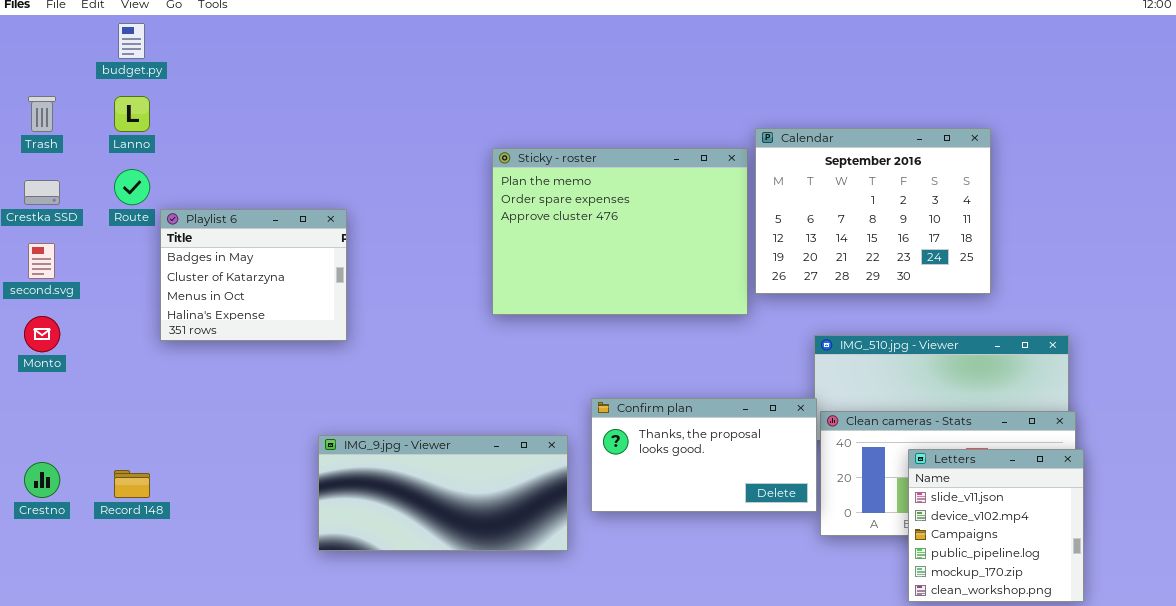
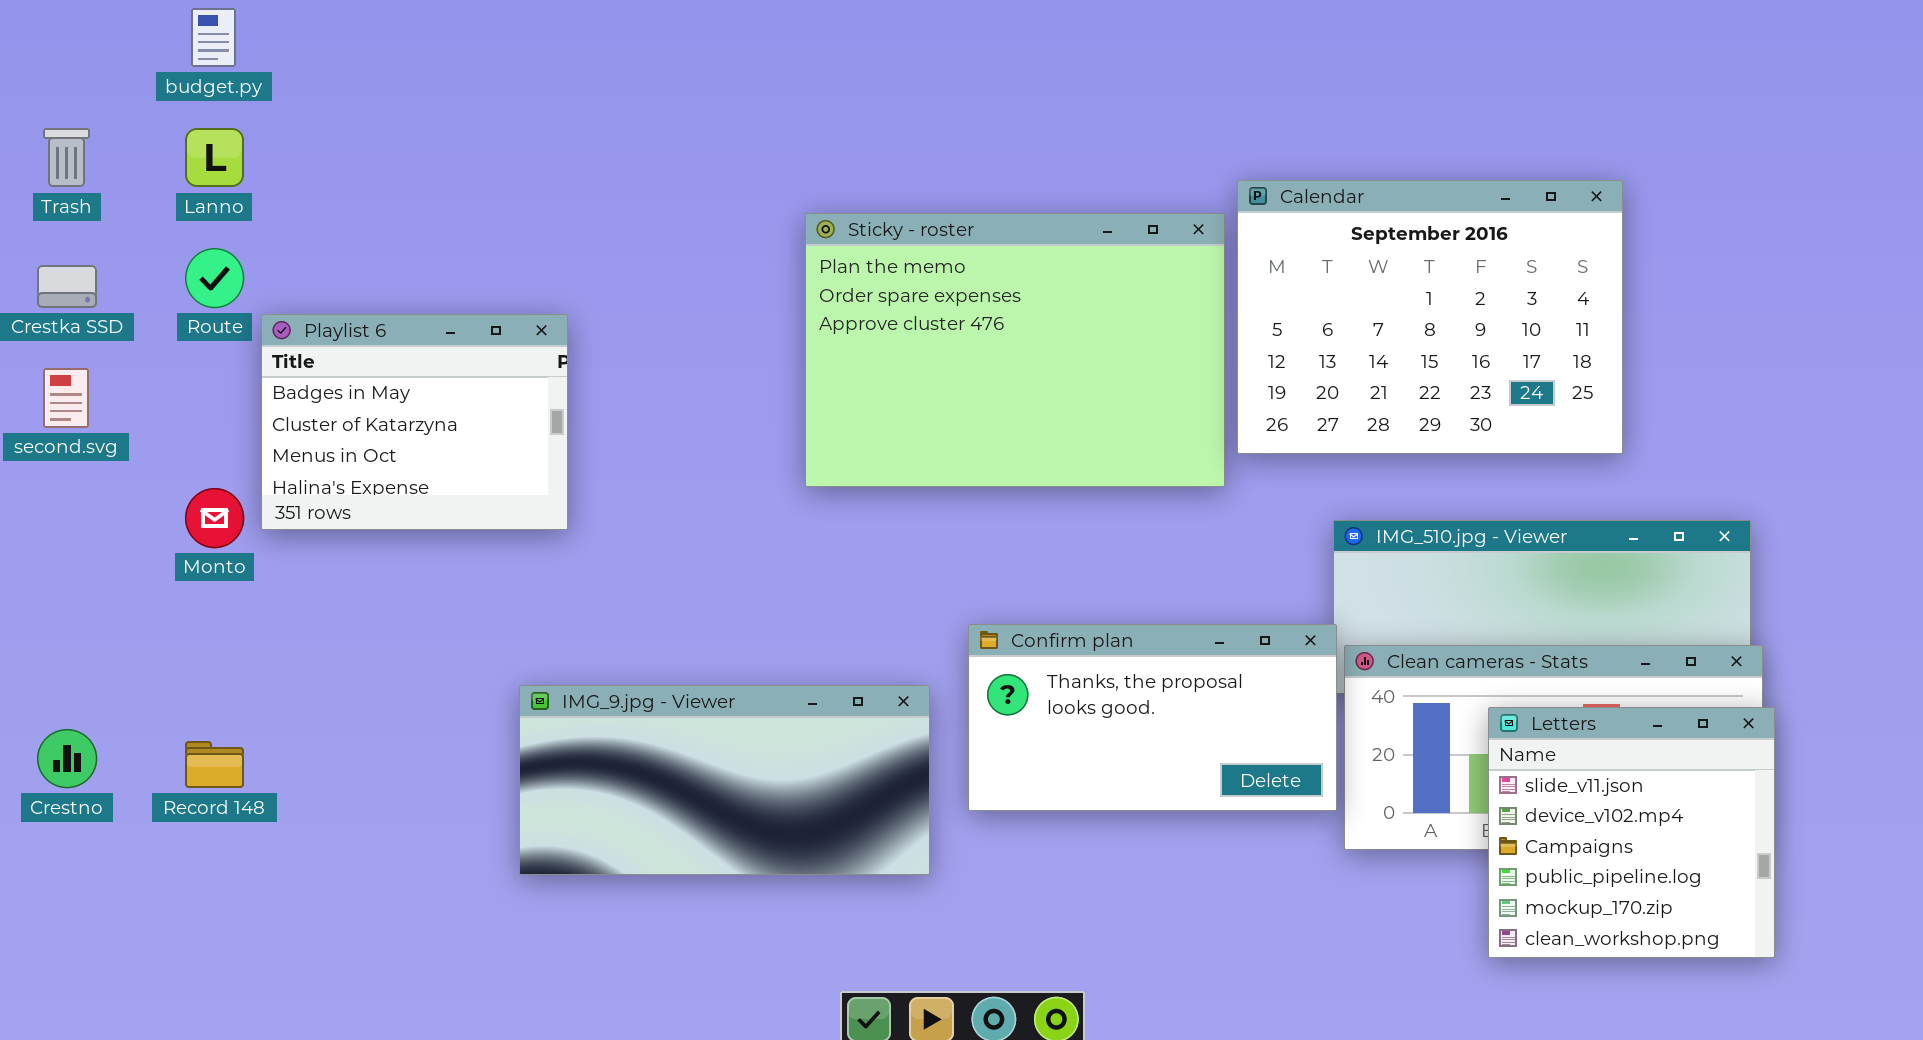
Monto: [24,316,60,352] -> [185,488,244,548], moved

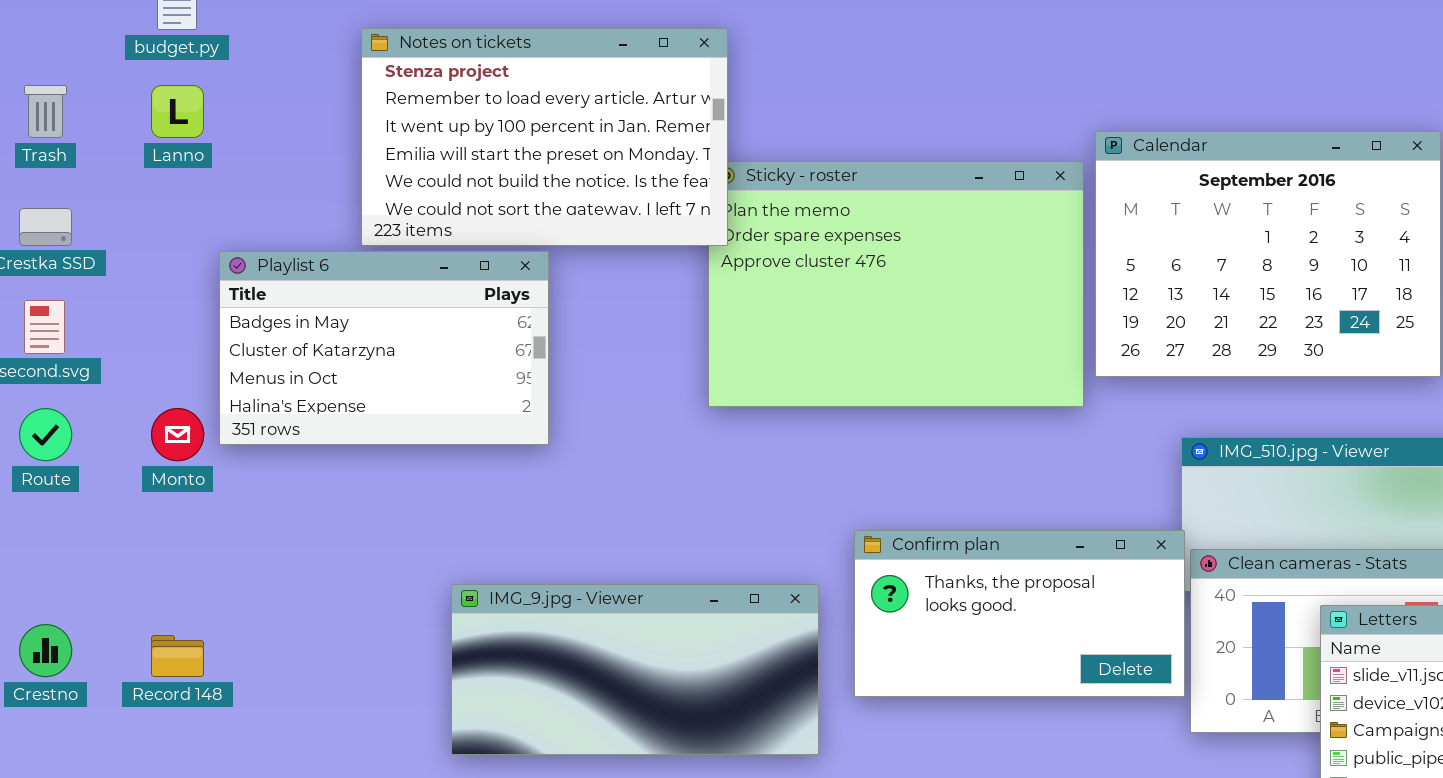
Notes on tickets: none -> [361,28,728,246], opened
Route: [185,248,244,308] -> [19,408,72,461], moved
Playlist 6: [261,314,568,530] -> [219,251,549,445], resized

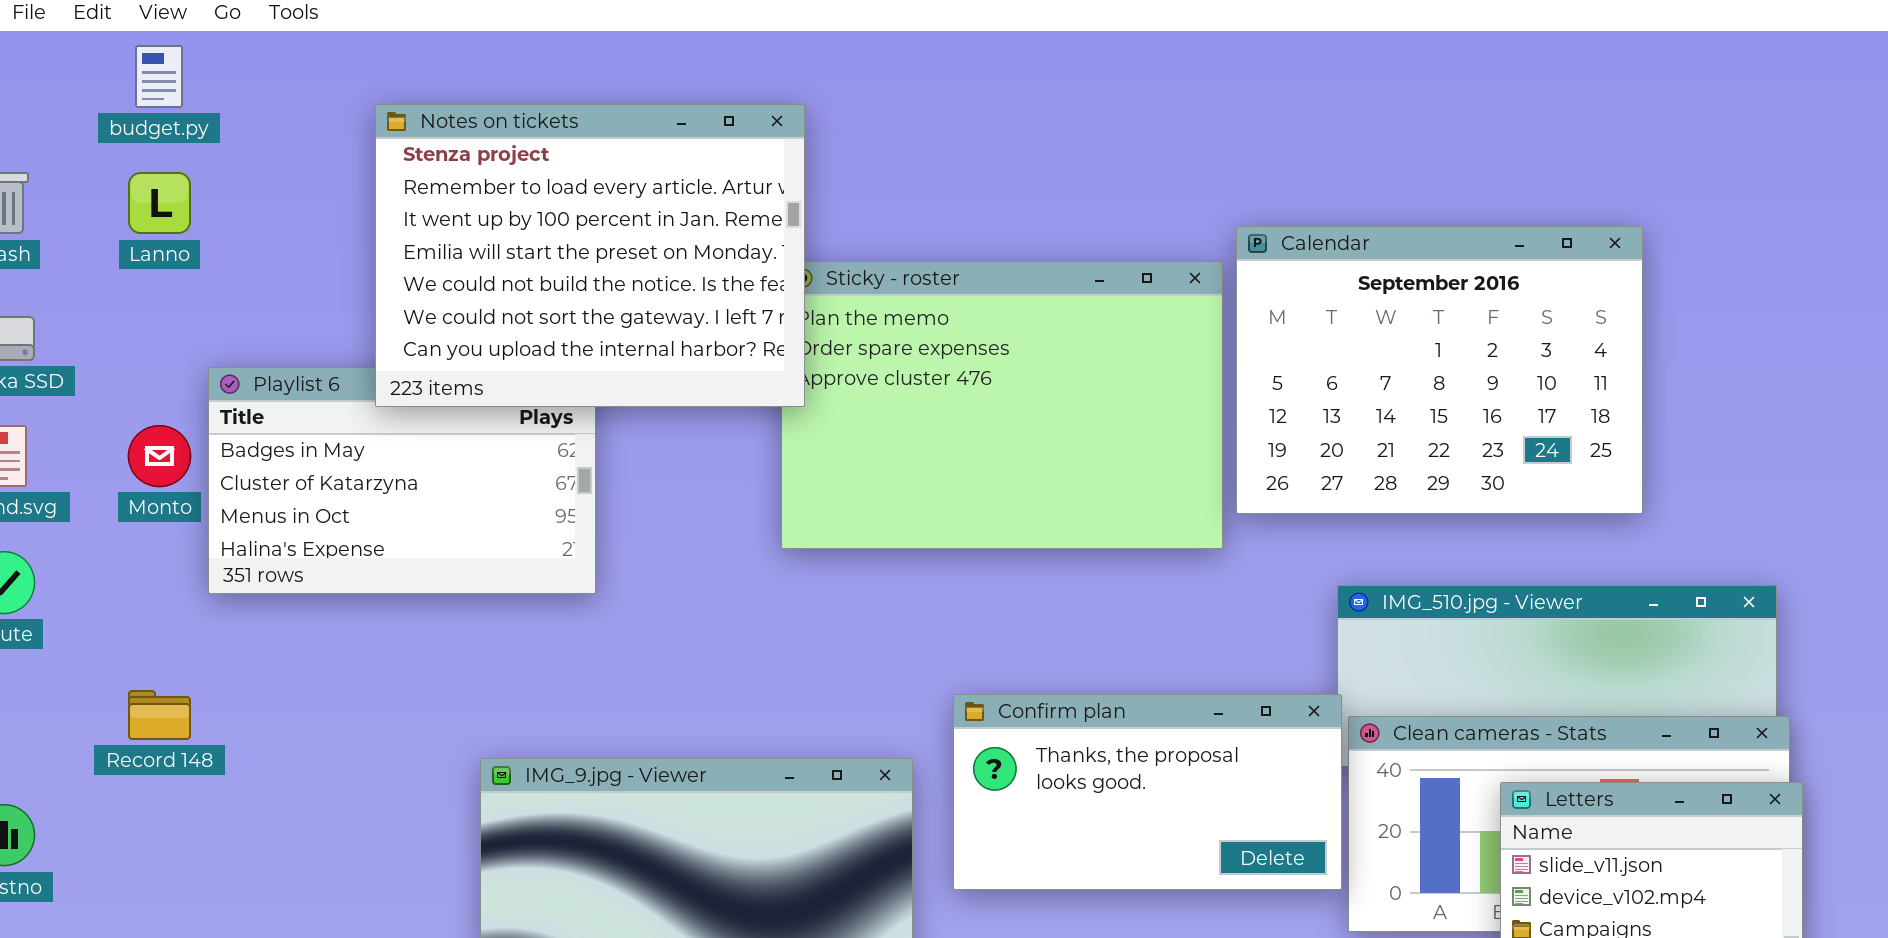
Notes on tickets: [361,28,728,246] -> [375,104,805,407], resized
Monto: [151,408,204,461] -> [128,425,191,487], moved
Record 148: [151,635,204,677] -> [128,690,191,740], moved

